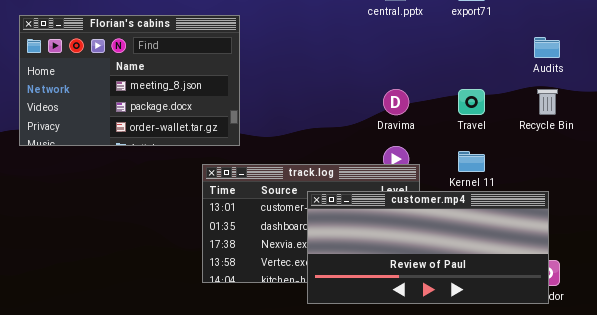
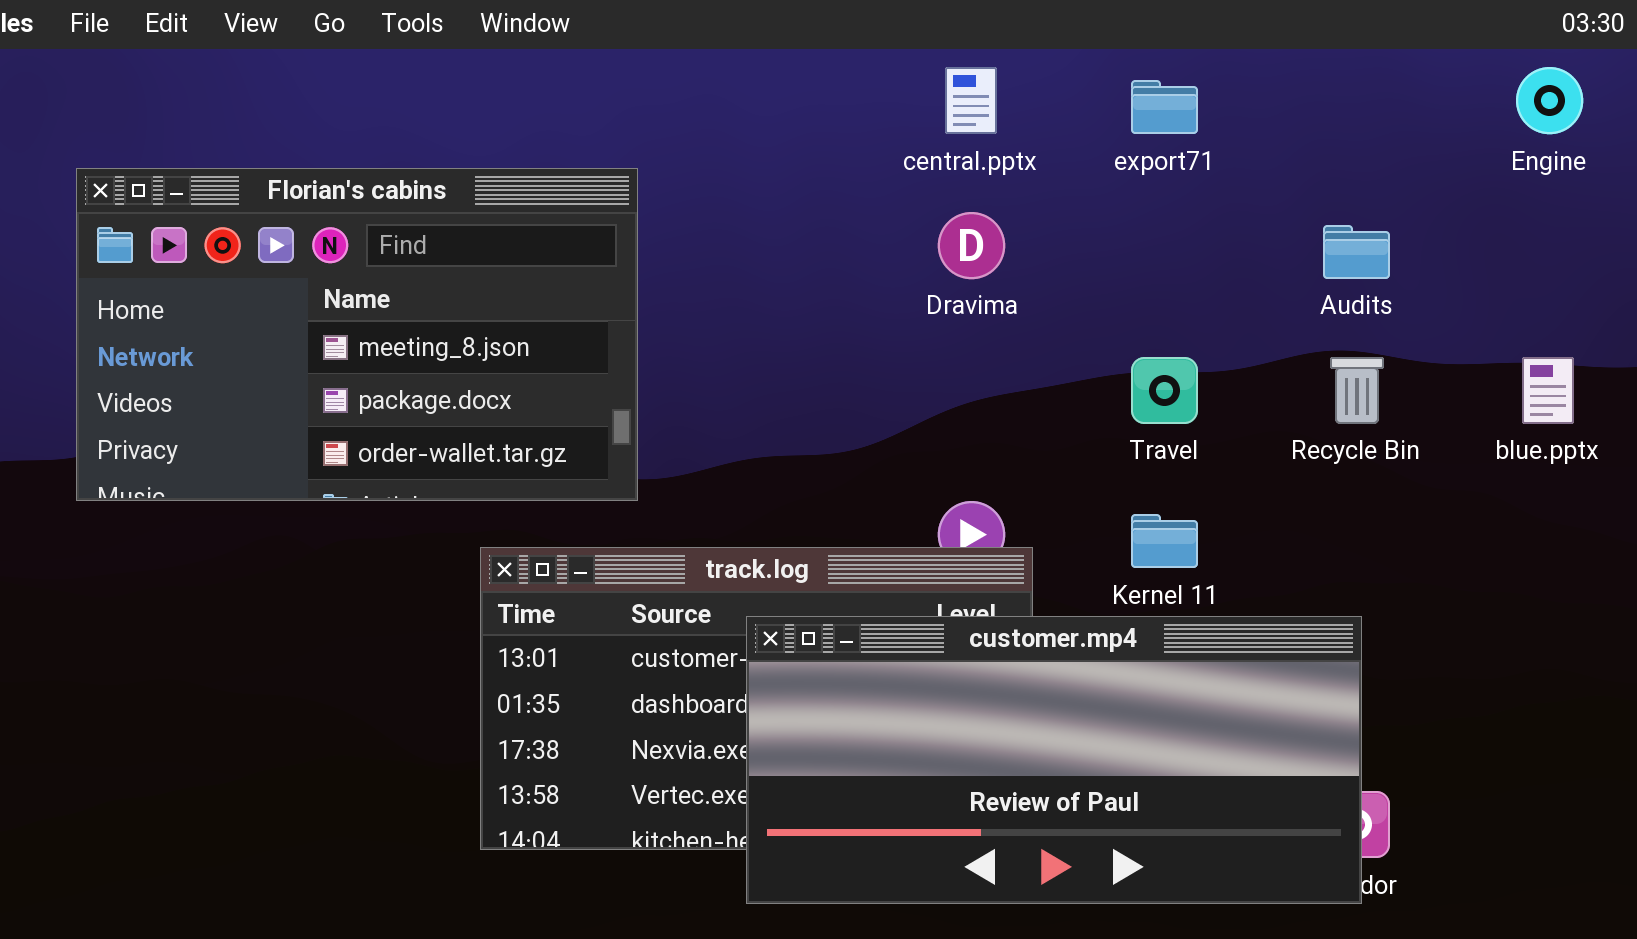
Florian's cabins: [19,15,240,146] -> [76,168,638,501], moved
Dravima: [383,89,409,115] -> [938,212,1005,279], moved

